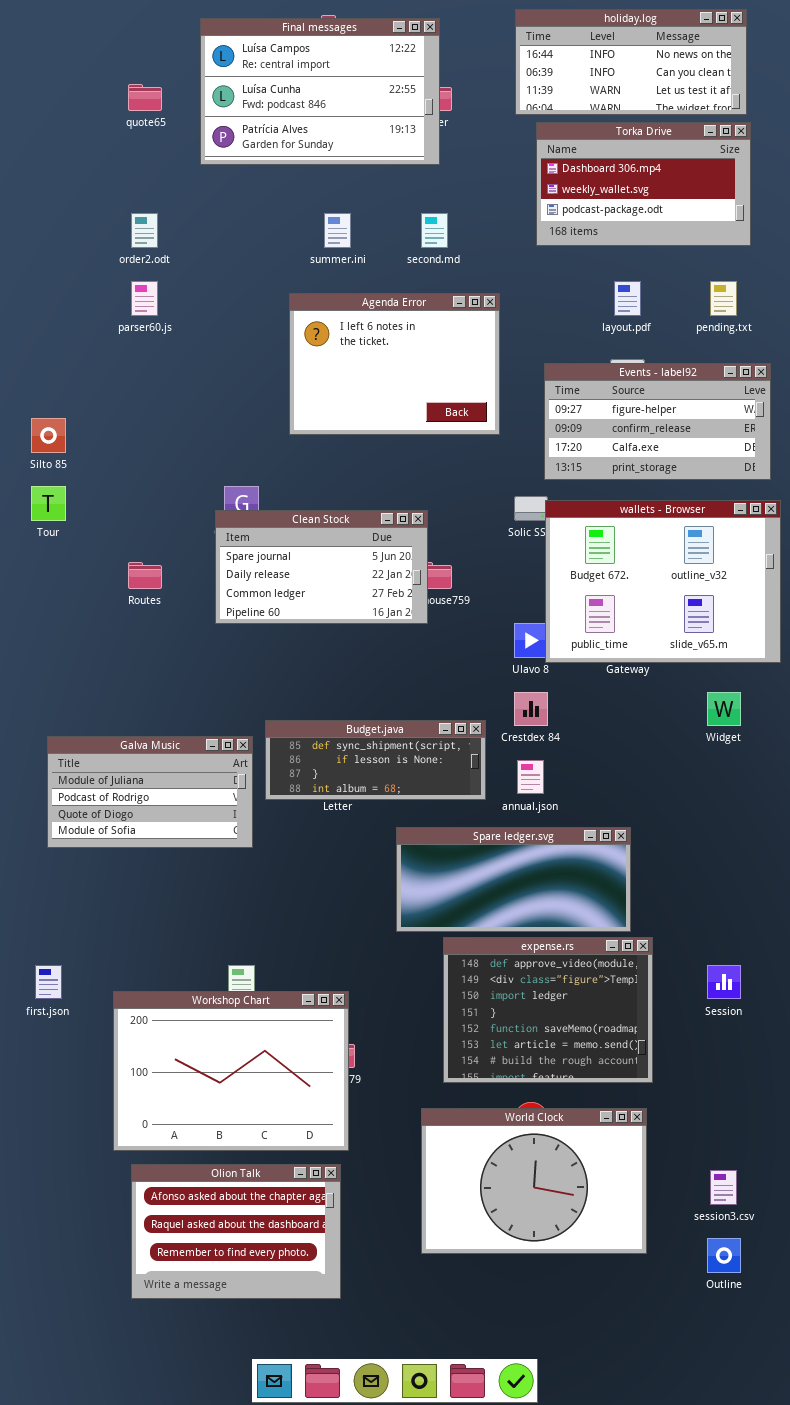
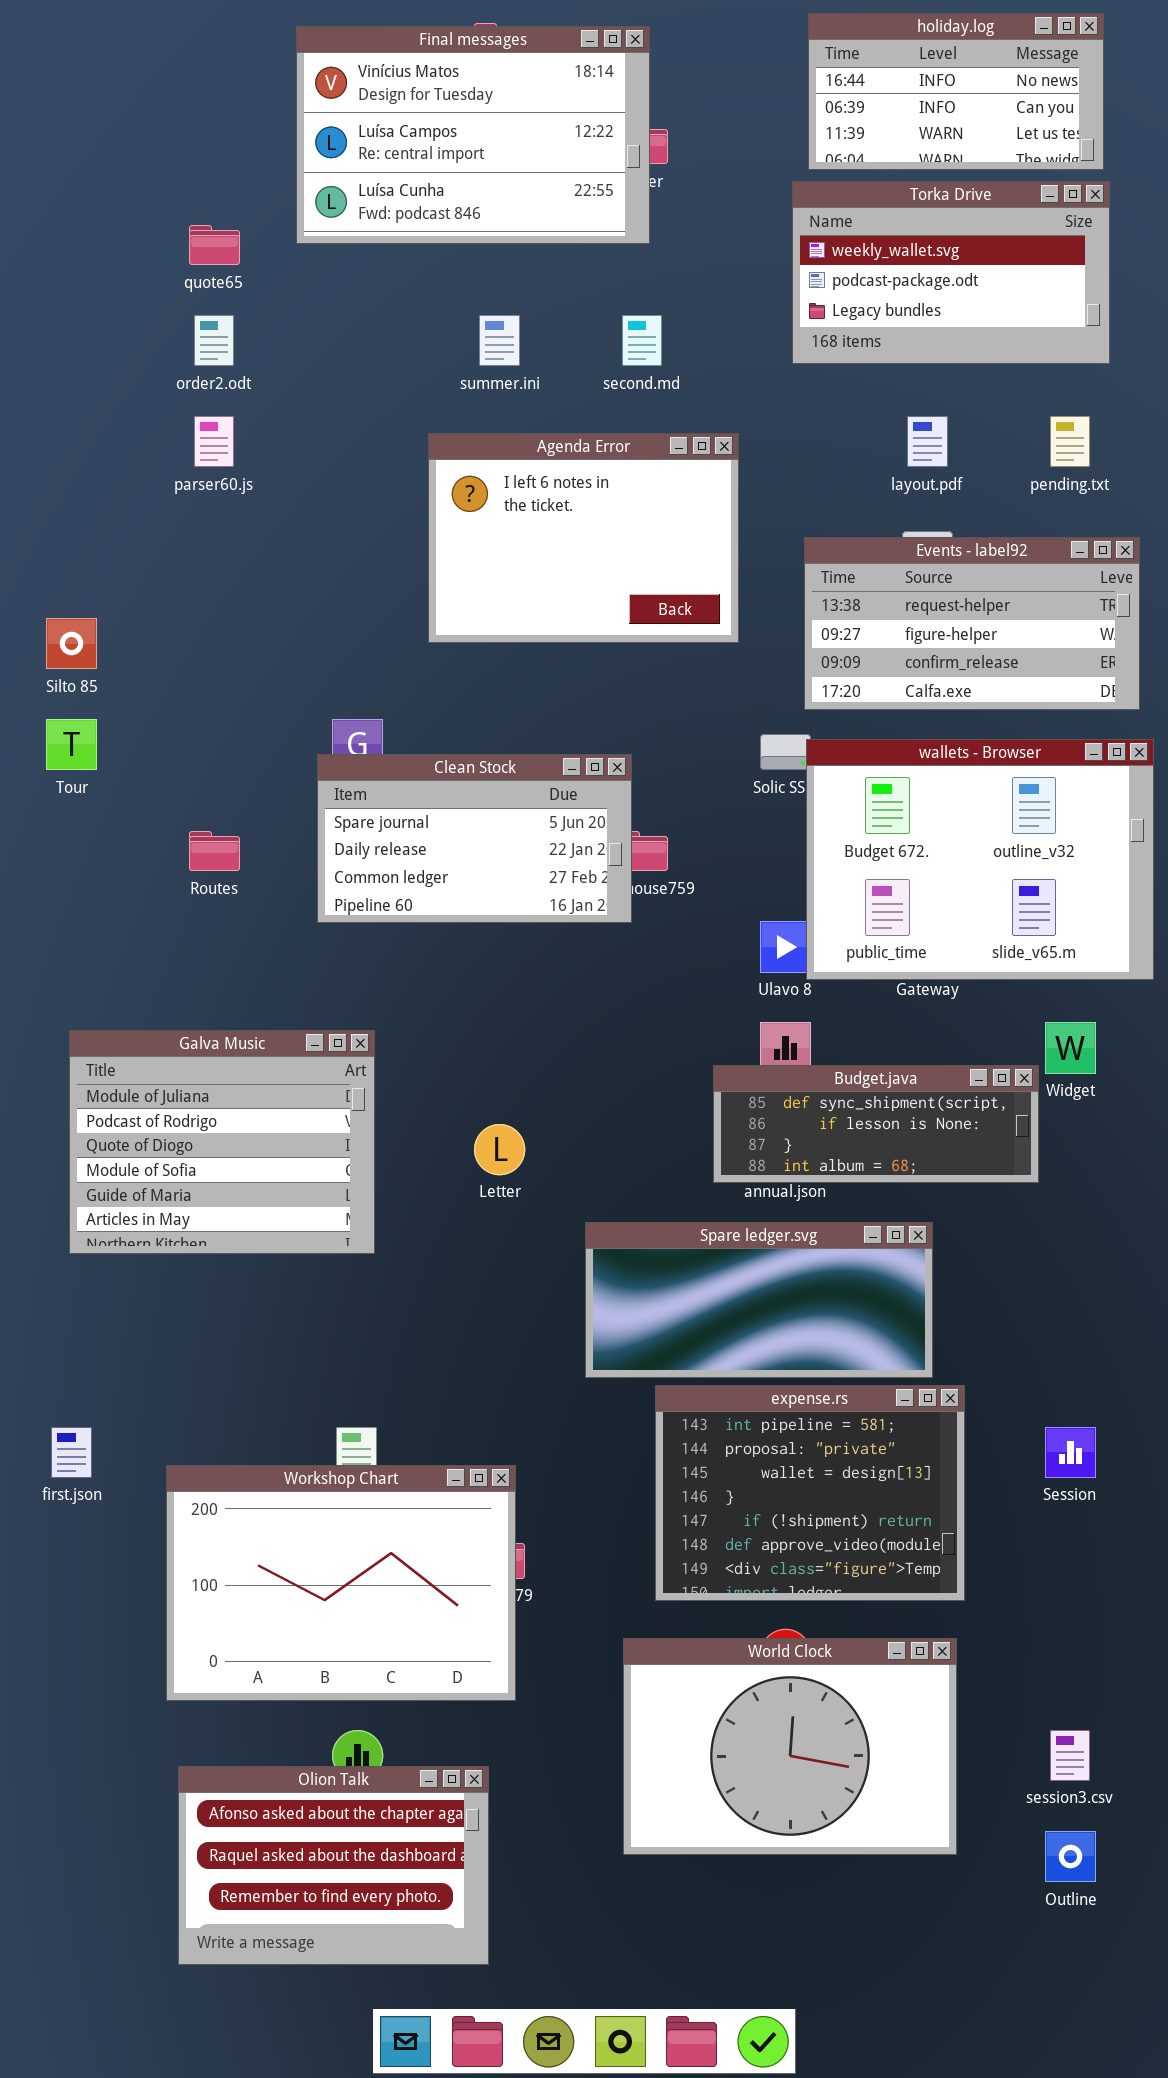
holiday.log: [515,9,747,115] -> [808,13,1104,170], resized
Final messages: [200,18,440,165] -> [296,26,650,244], scrolled up 1 row
quote65: [128,84,162,111] -> [189,225,240,265], moved
Torka Drive: [536,122,751,246] -> [792,181,1110,364], scrolled down 1 row
Events - label92: [544,363,771,480] -> [804,537,1140,710], scrolled up 1 row
Budget.java: [265,720,486,800] -> [713,1065,1039,1183], moved
Galva Music: [47,736,253,848] -> [69,1030,375,1254], resized
expense.rs: [443,937,653,1083] -> [655,1385,965,1601], scrolled up 5 rows
Olion Talk: [131,1164,341,1299] -> [178,1766,489,1965], moved

